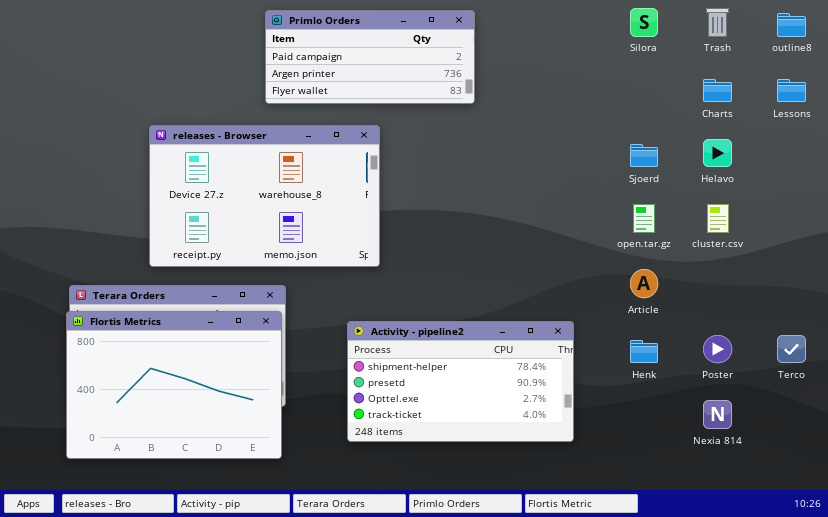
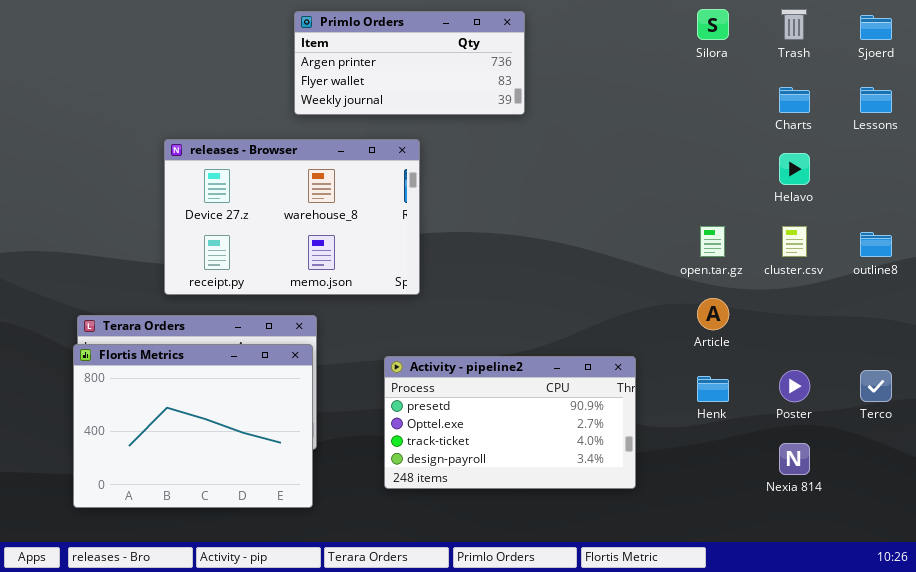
Primlo Orders: [265,10,475,104] -> [294,11,525,115], scrolled down 1 row
outline8: [777,13,806,37] -> [860,232,892,257], moved
Sjoerd: [630,144,658,167] -> [860,15,892,40], moved
Activity - pipeline2: [347,321,574,442] -> [384,356,636,489], scrolled down 1 row

